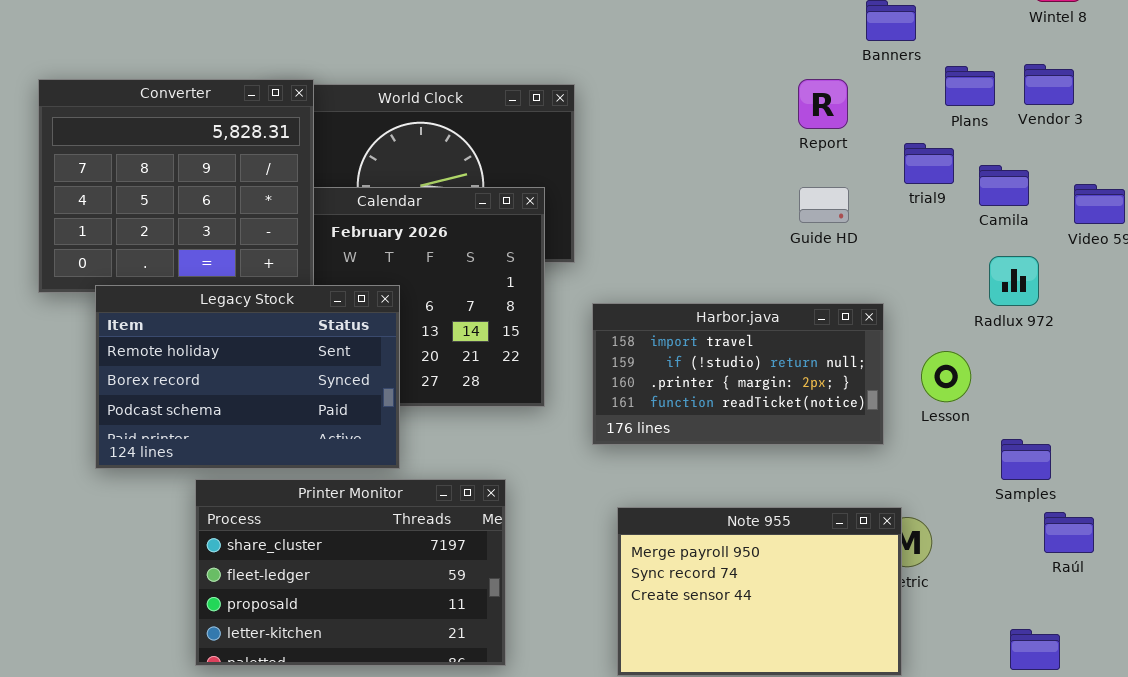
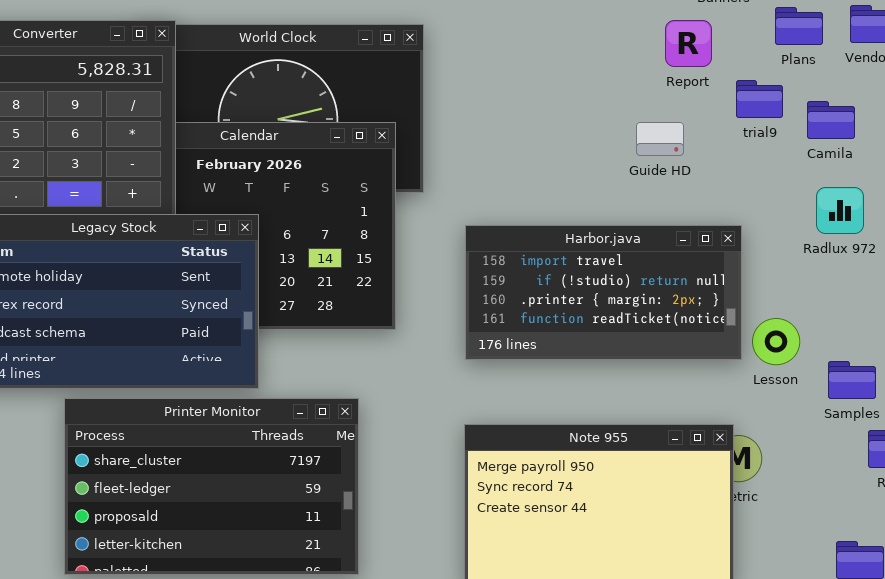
Report: [798,79,848,129] -> [665,20,712,67], moved
Harbor.java: [592,303,884,445] -> [465,225,742,360], moved
Lesson: [921,351,971,402] -> [752,318,800,365], moved

